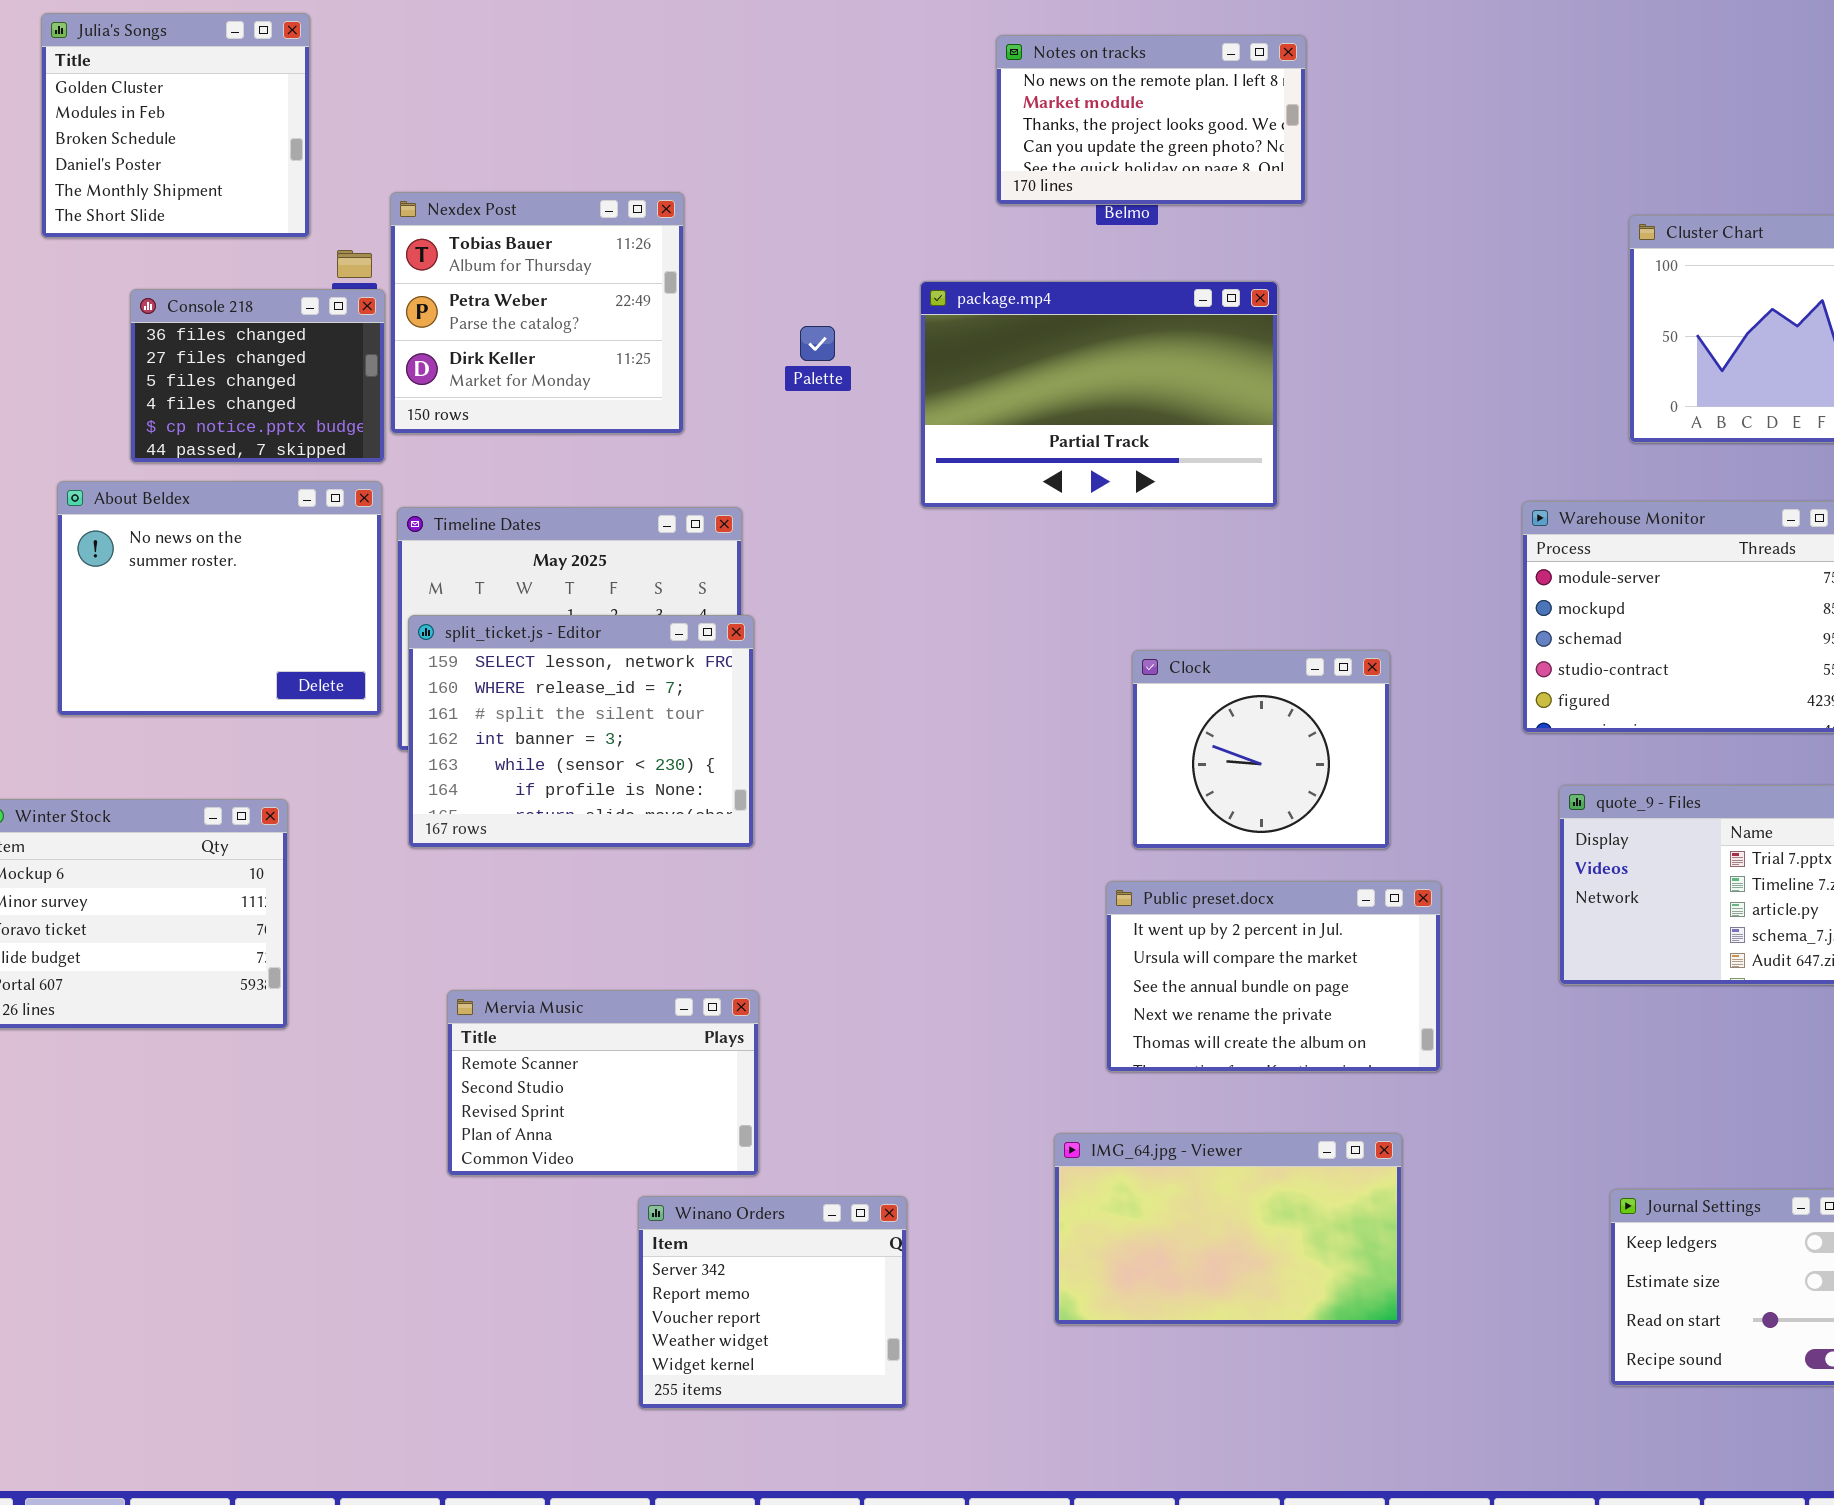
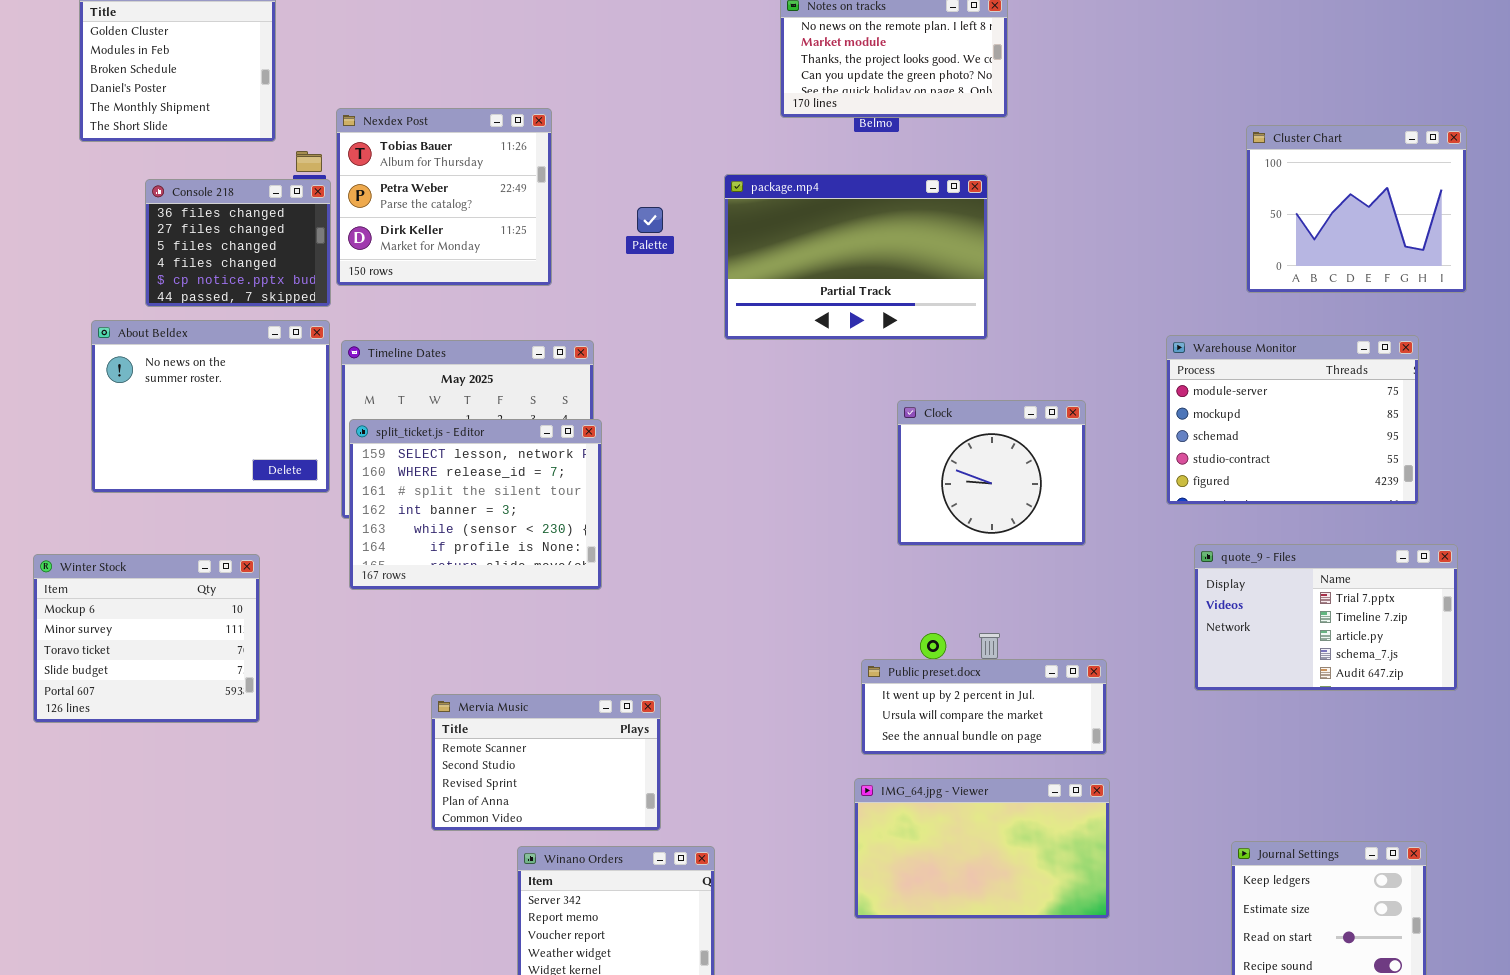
Clock: [1132,650,1390,849] -> [897,400,1086,546], moved
Public preset.docx: [1106,881,1441,1072] -> [861,659,1107,755], resized
Mervia Music: [447,990,759,1176] -> [431,694,661,831], moved
IMG_64.jpg - Viewer: [1054,1133,1402,1325] -> [854,778,1110,919], moved

